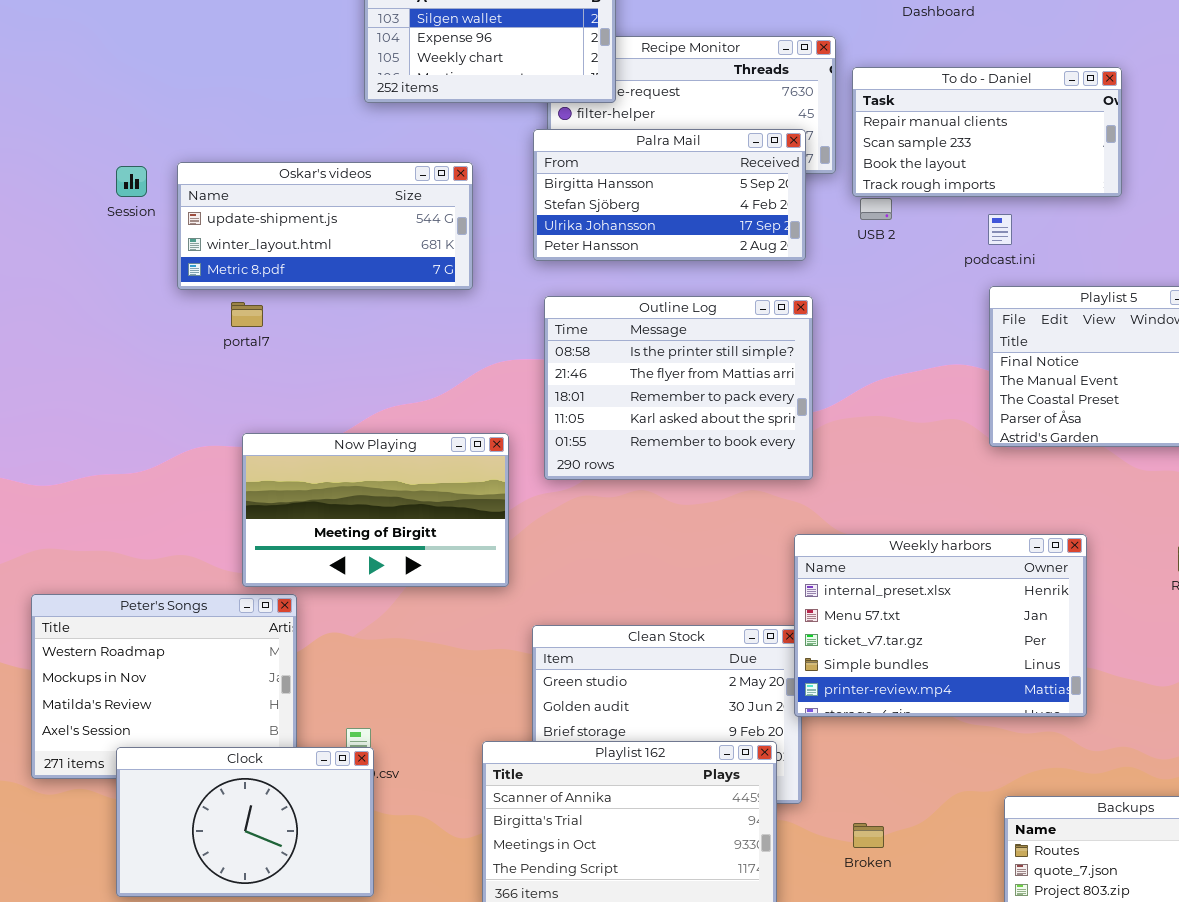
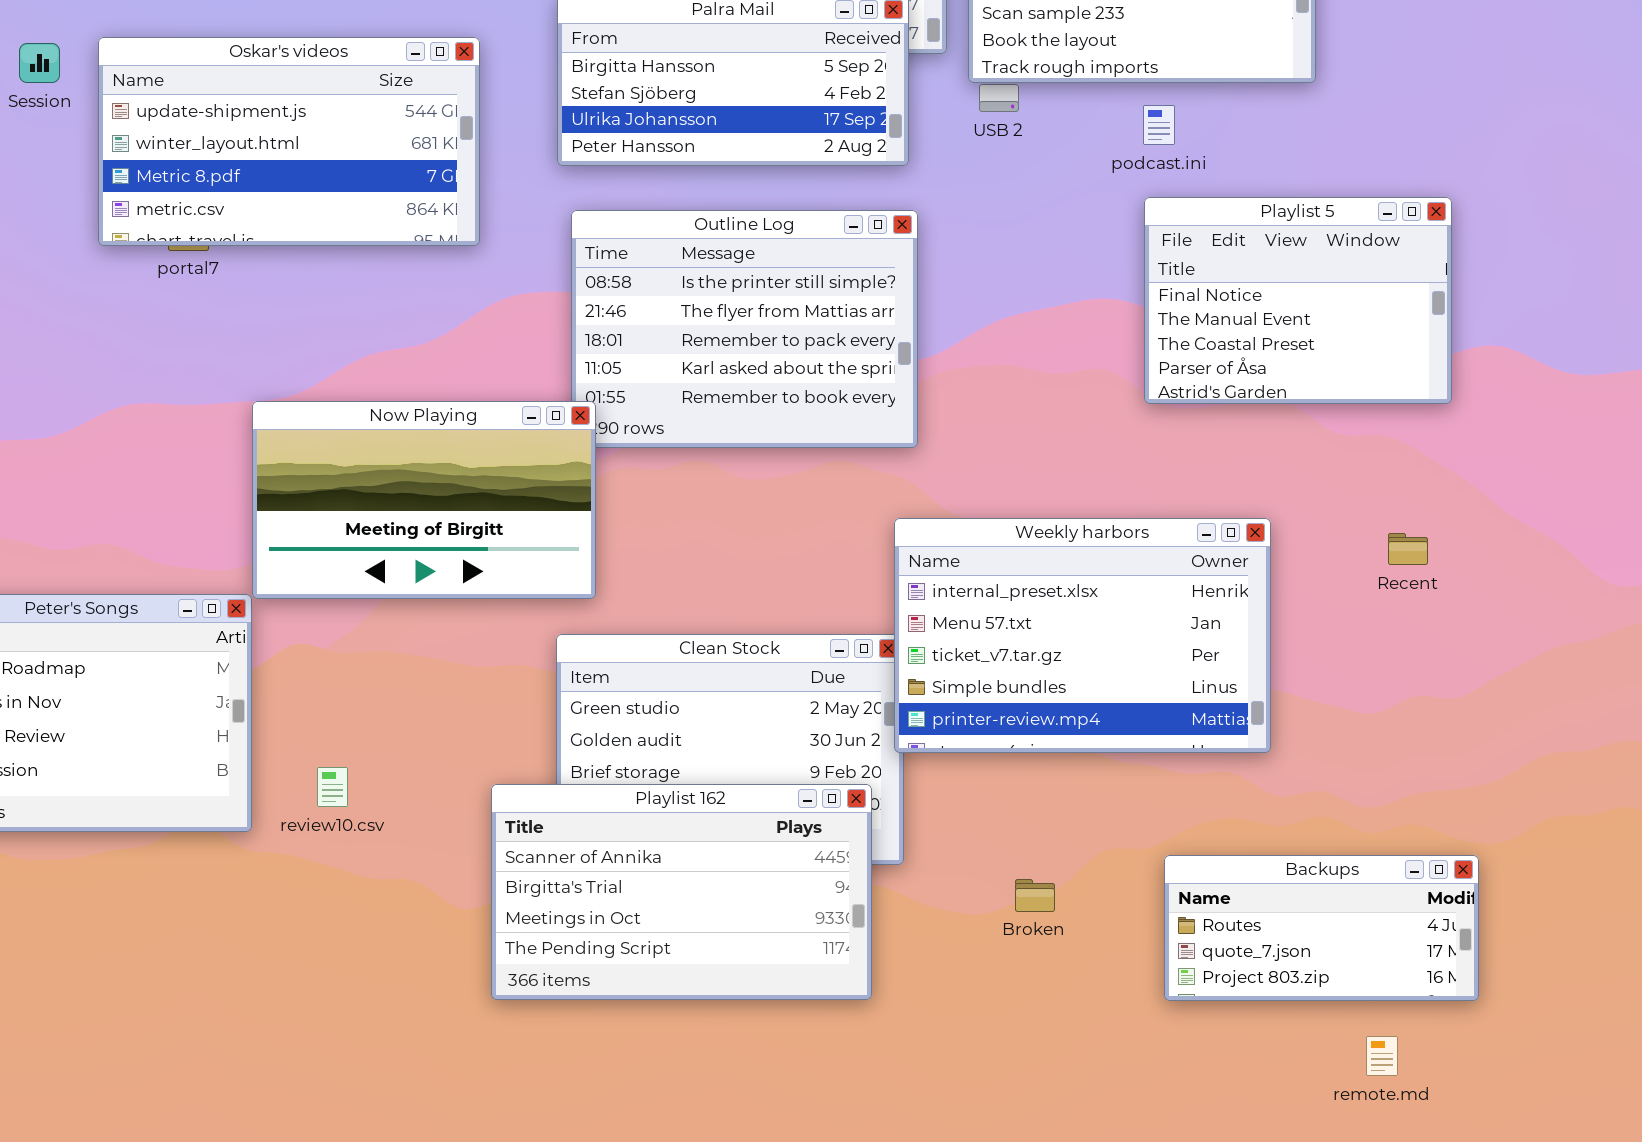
Oskar's videos: [177,162,473,290] -> [98,37,480,246], resized
Now Playing: [242,433,509,587] -> [252,401,596,599], moved
Clock: [116,747,374,897] -> none, closed
Broken: [853,823,884,848] -> [1015,879,1055,912], moved

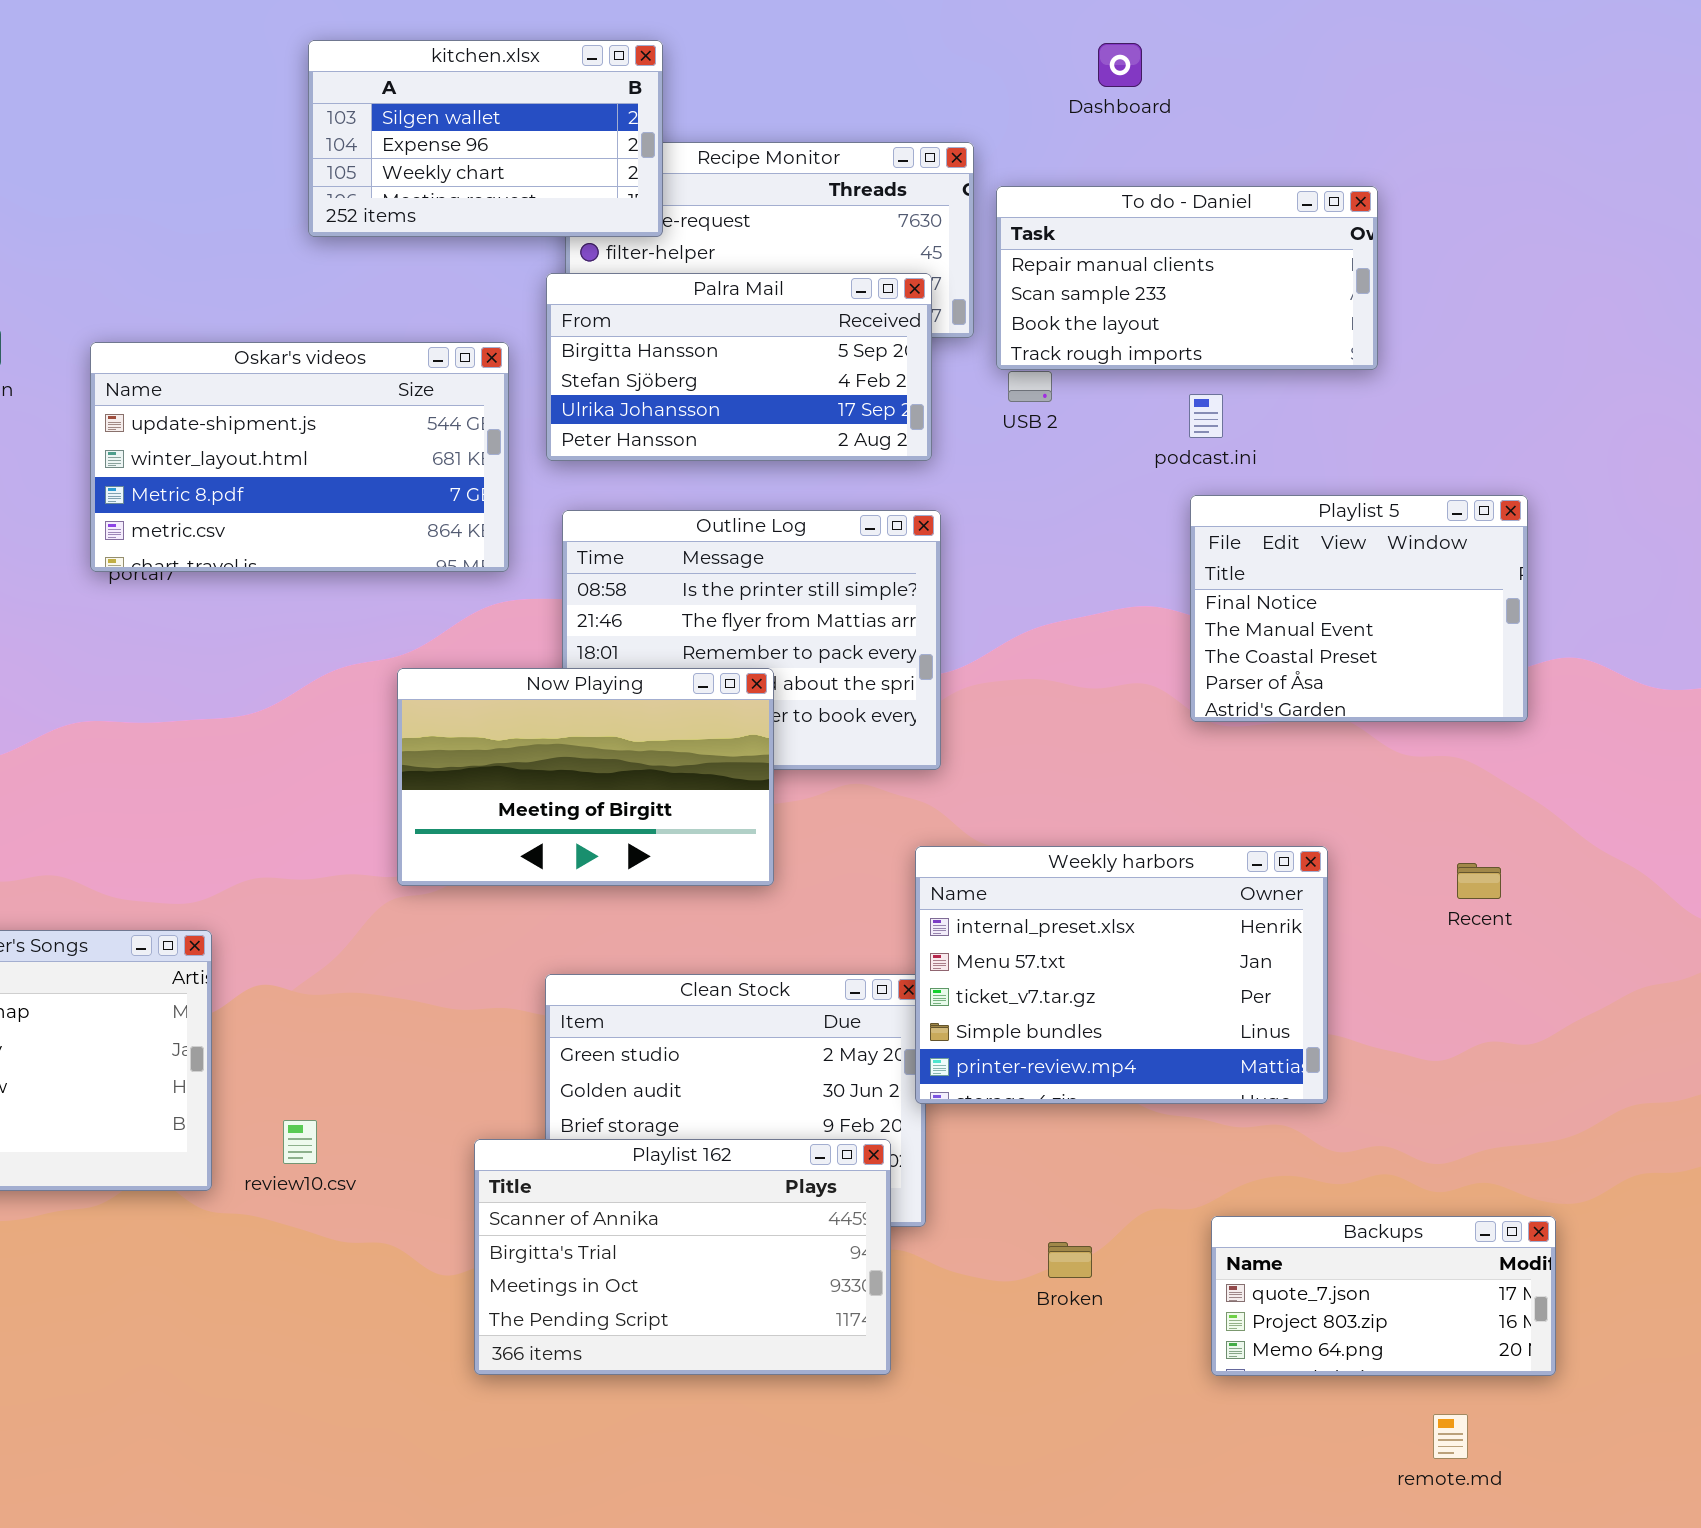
Oskar's videos: [98,37,480,246] -> [90,342,509,572], moved
Now Playing: [252,401,596,599] -> [397,668,774,886], moved
Backups: [1164,855,1479,1001] -> [1211,1216,1556,1376], scrolled down 1 row

